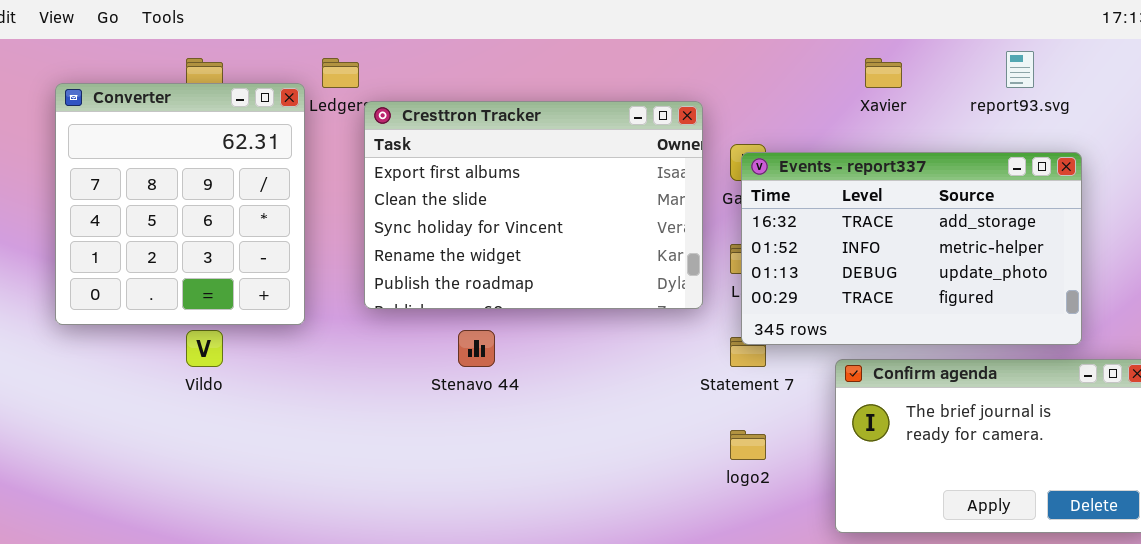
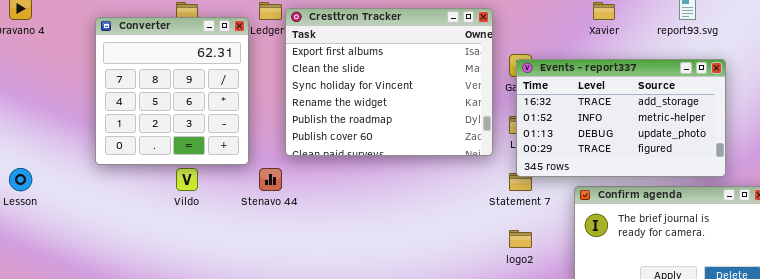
Cresttron Tracker: [364,101,703,309] -> [285,8,493,156], resized
Stenavo 44: [458,330,495,367] -> [259,168,282,191], moved

